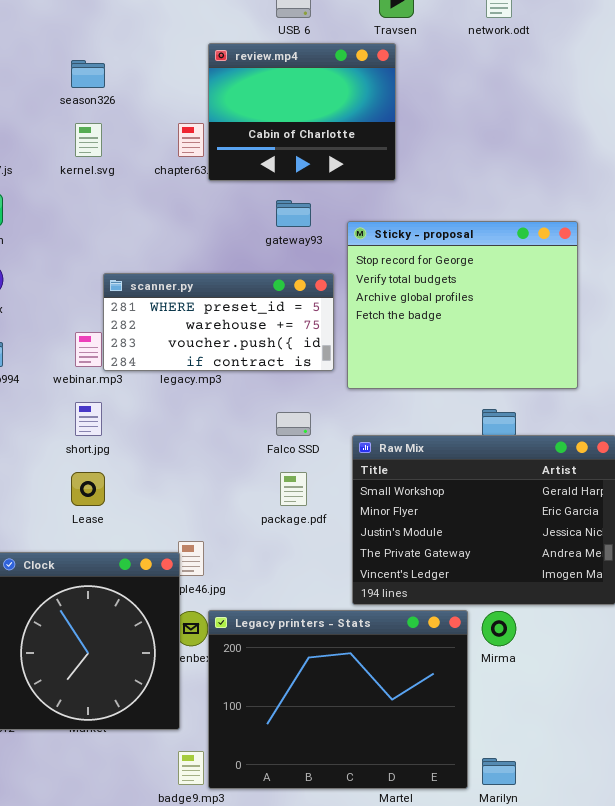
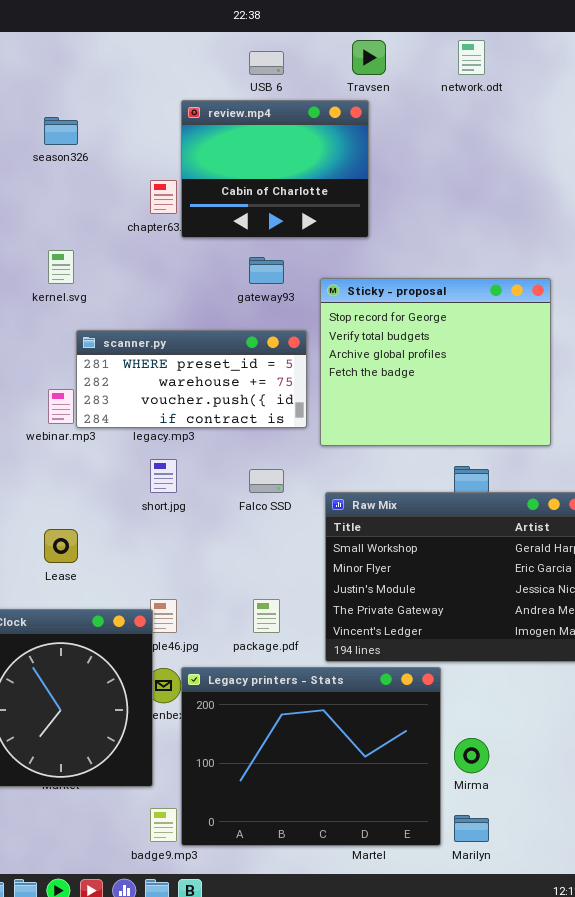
kernel.svg: [75,123,102,157] -> [48,250,74,284], moved
short.jpg: [75,402,102,436] -> [150,459,177,493], moved
package.pdf: [280,472,307,506] -> [253,599,280,633], moved
Mirma: [482,611,516,646] -> [454,738,489,773], moved

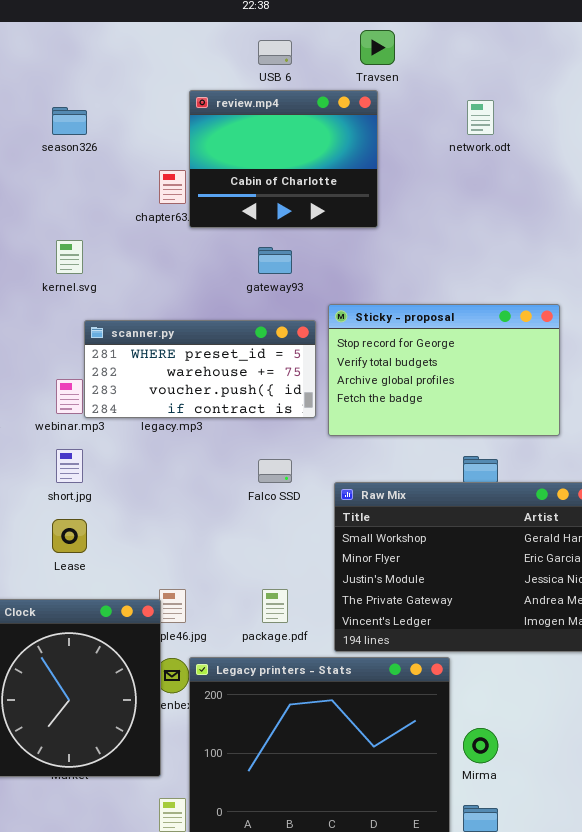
network.odt: [458,40,485,75] -> [467,100,494,135], moved
Sticky - proposal: [320,278,551,446] -> [328,304,560,436], resized
short.jpg: [150,459,177,493] -> [56,449,83,483], moved

